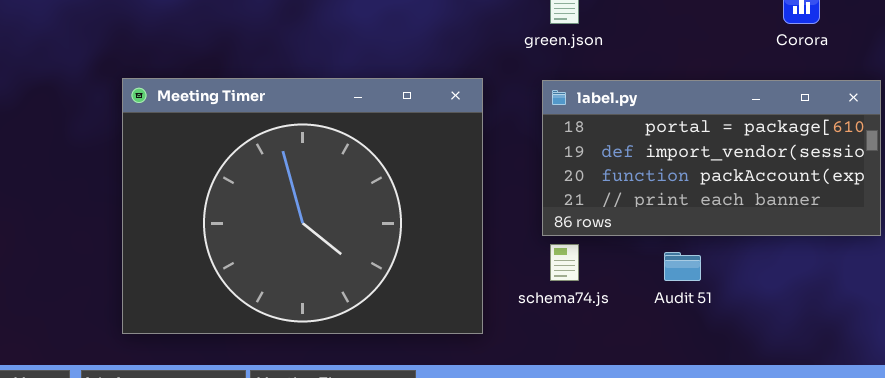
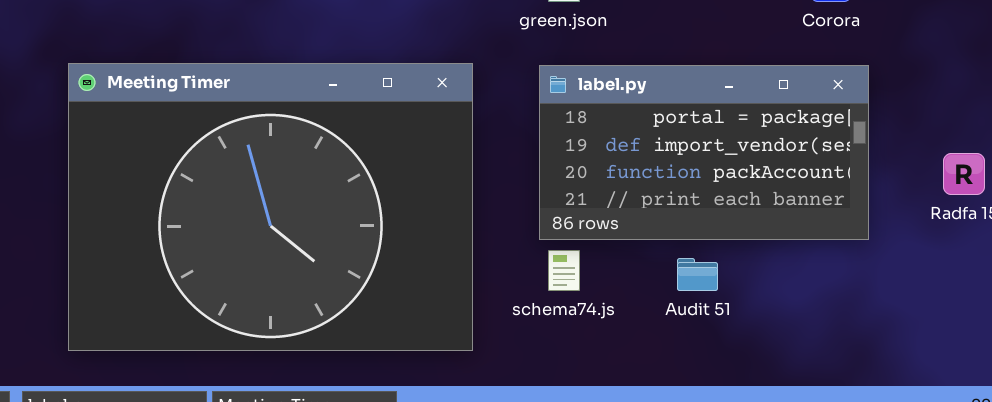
label.py: [542,80,881,236] -> [539,65,869,240], resized

